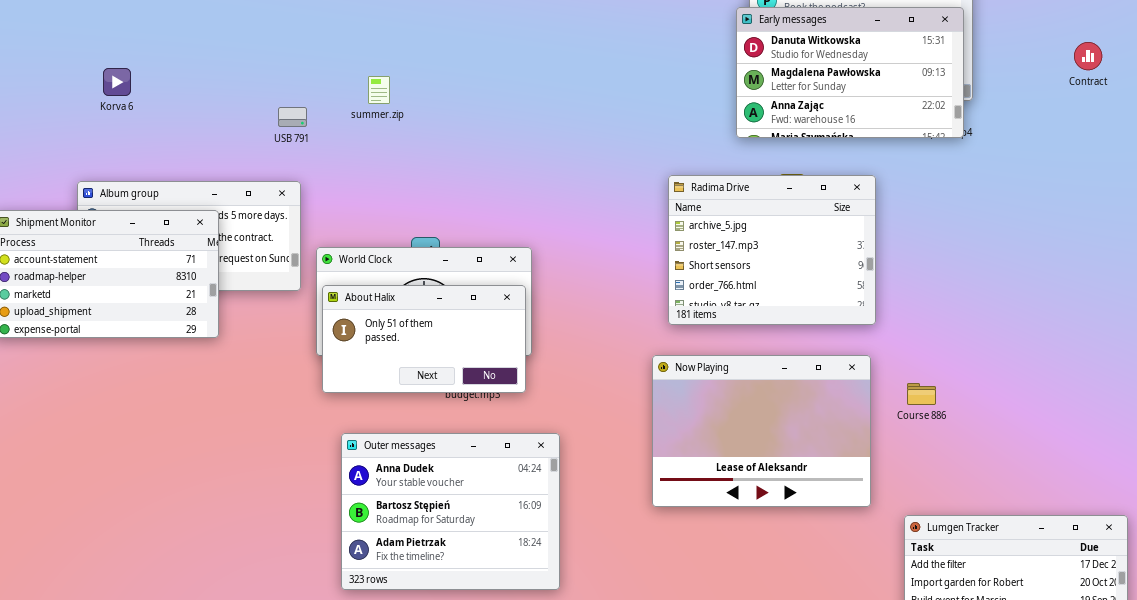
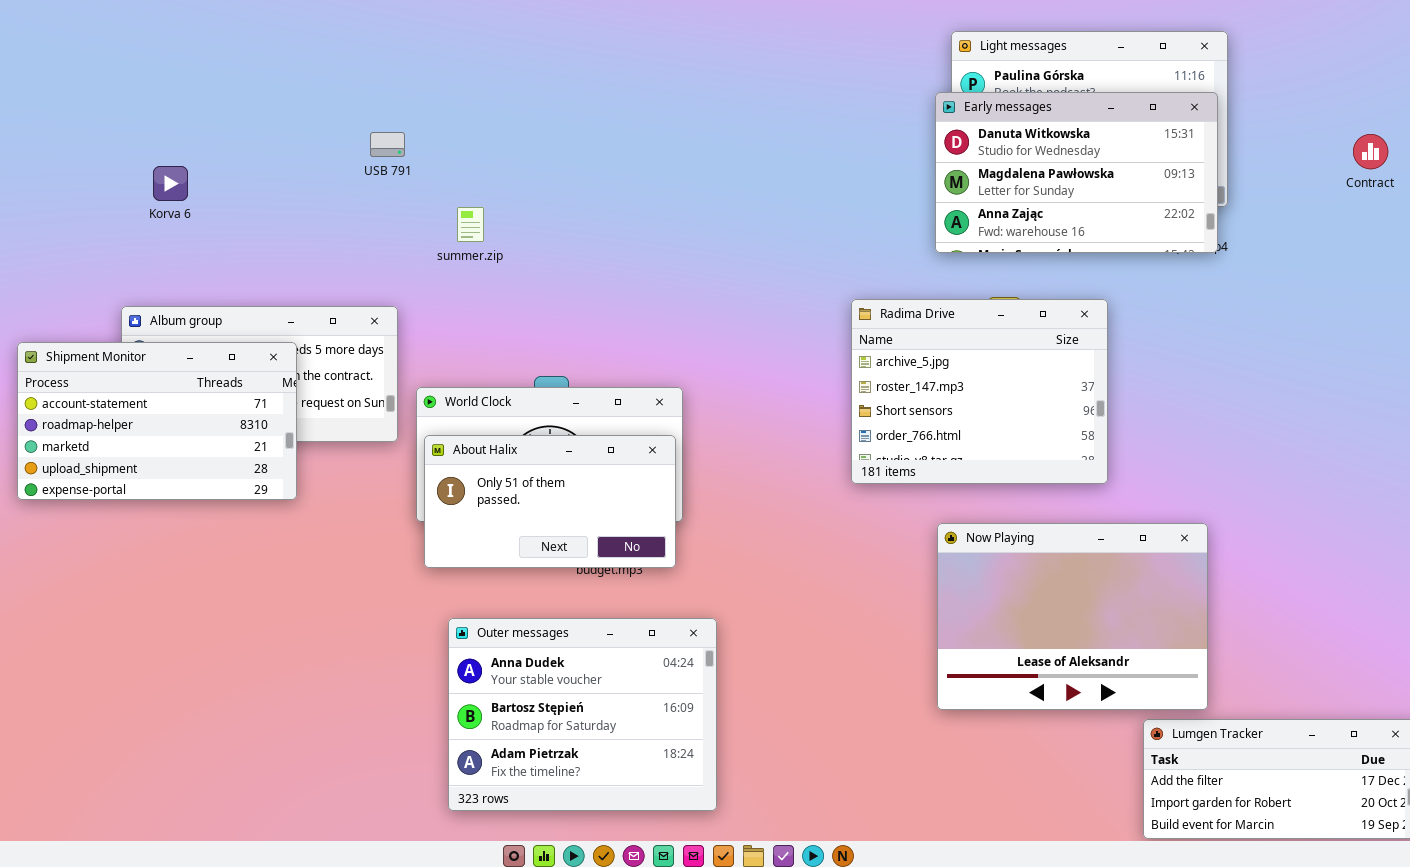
summer.zip: [368,76,390,104] -> [457,207,484,242], moved
USB 791: [278,107,307,127] -> [370,132,405,157], moved
Now Playing: [652,355,871,507] -> [937,523,1208,710], moved

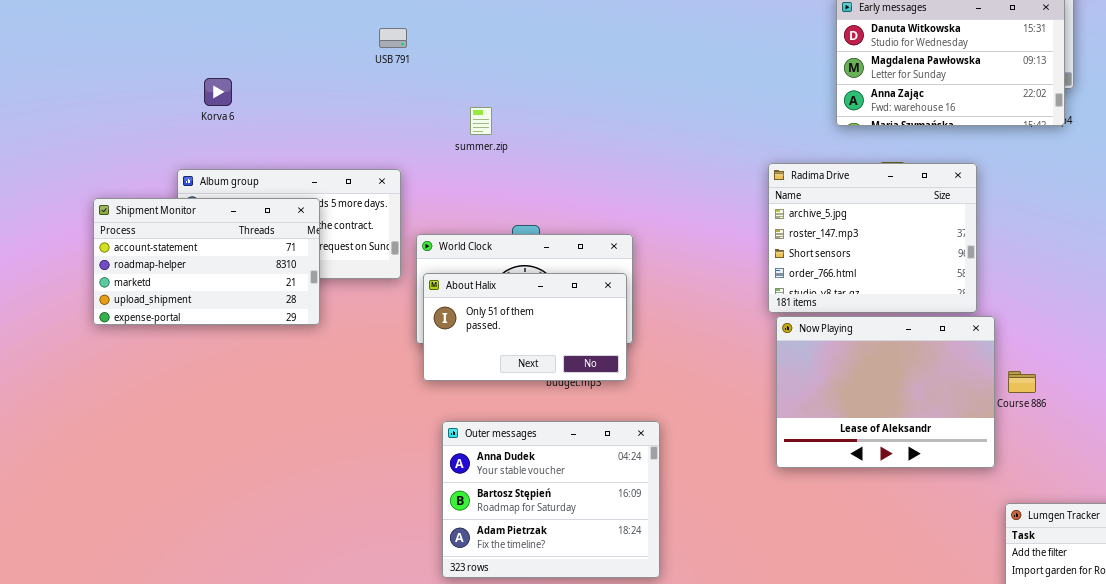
Korva 6: [153,166,188,201] -> [204,78,232,106], moved
summer.zip: [457,207,484,242] -> [470,107,492,135], moved
Now Playing: [937,523,1208,710] -> [776,316,995,468], moved

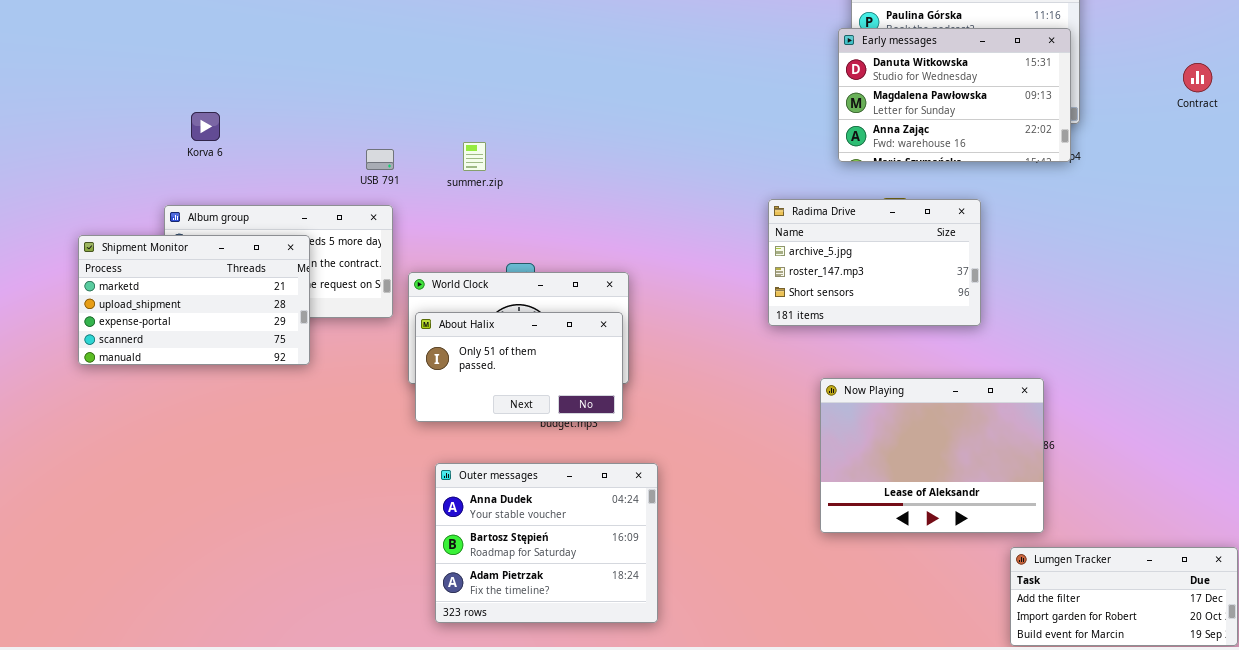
USB 791: [379,28,407,48] -> [366,149,394,170], moved
Radima Drive: [768,163,977,313] -> [768,199,981,326], resized
Shipment Monitor: [93,198,320,325] -> [78,235,310,365], scrolled down 2 rows
Now Playing: [776,316,995,468] -> [820,378,1044,533], moved

